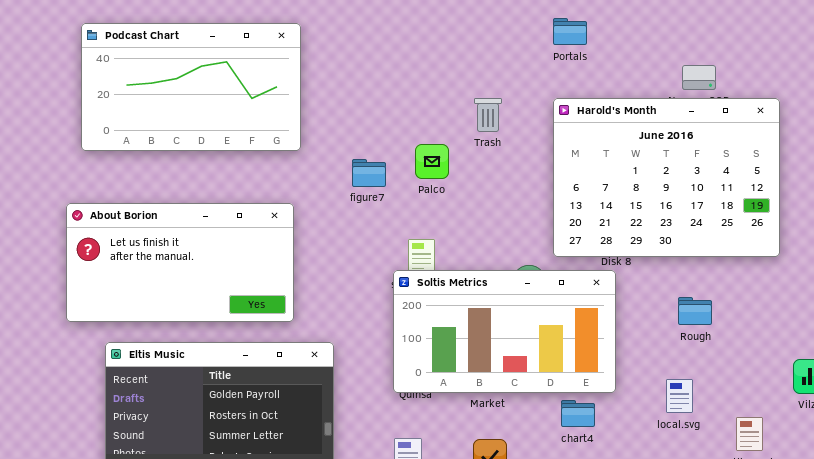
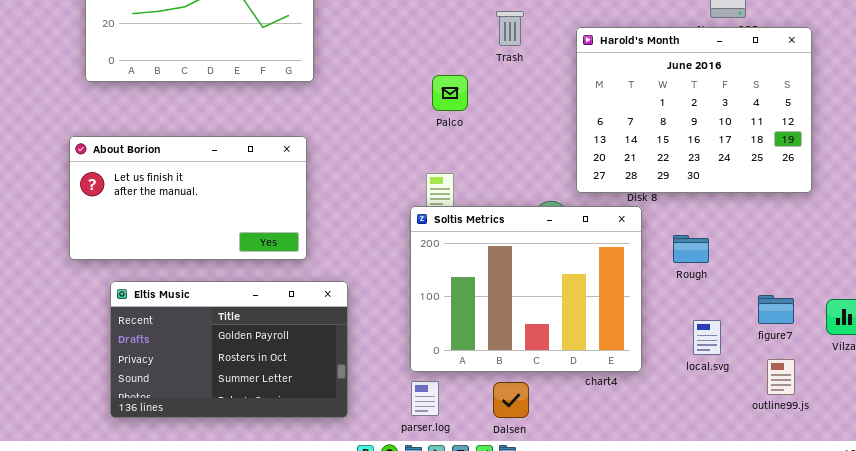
Trash: [474,98,502,132] -> [496,11,524,46], moved
figure7: [352,159,386,187] -> [758,295,794,324], moved
Soltis Metrics: [393,270,616,393] -> [410,206,642,372], resized
Rough: [678,297,712,325] -> [673,235,709,263], moved

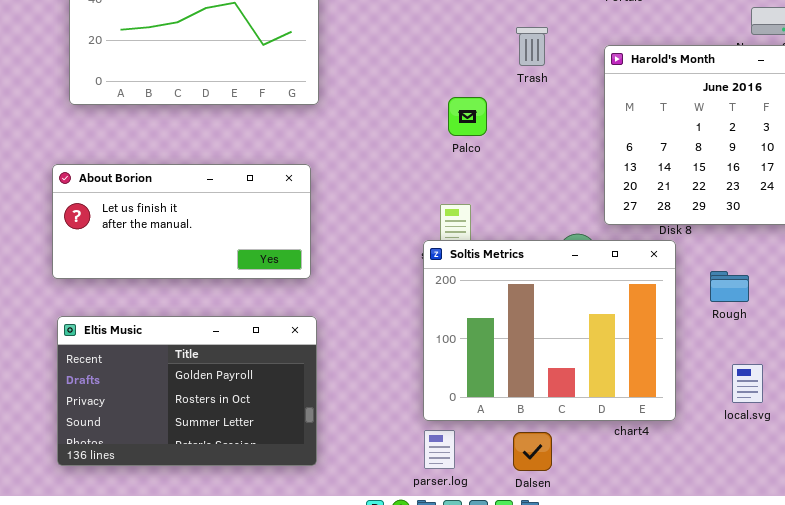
About Borion: [69,136,307,260] -> [52,164,311,279], resized
Eltis Music: [110,281,348,418] -> [57,316,317,466], moved

